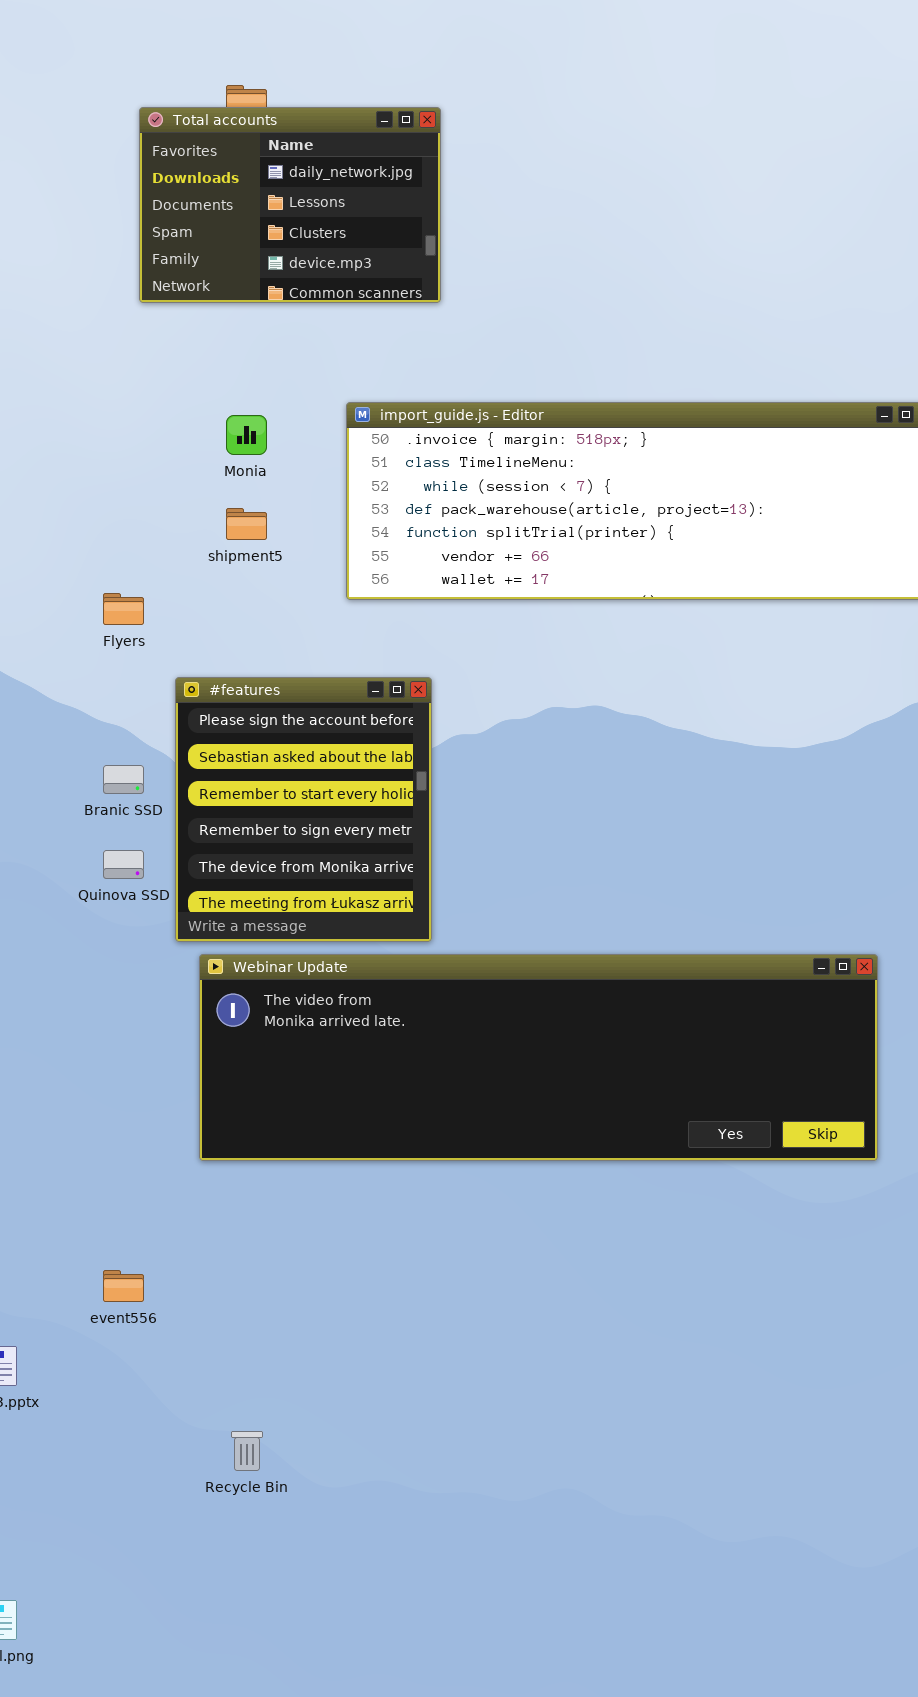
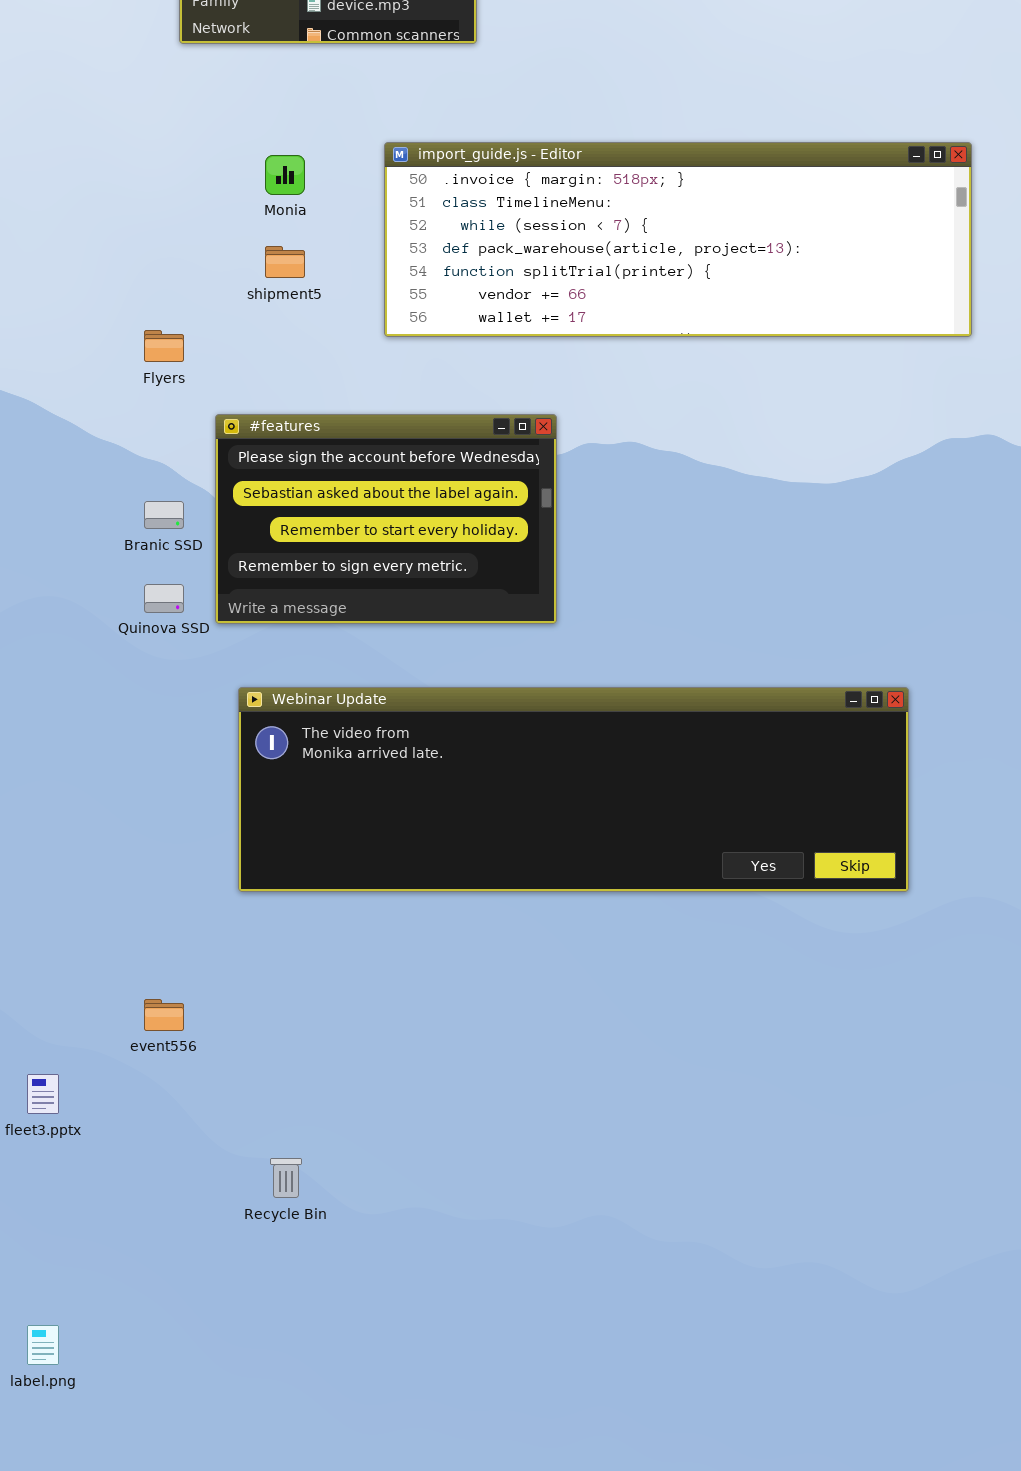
#features: [175,677,432,942] -> [215,414,557,624], resized

